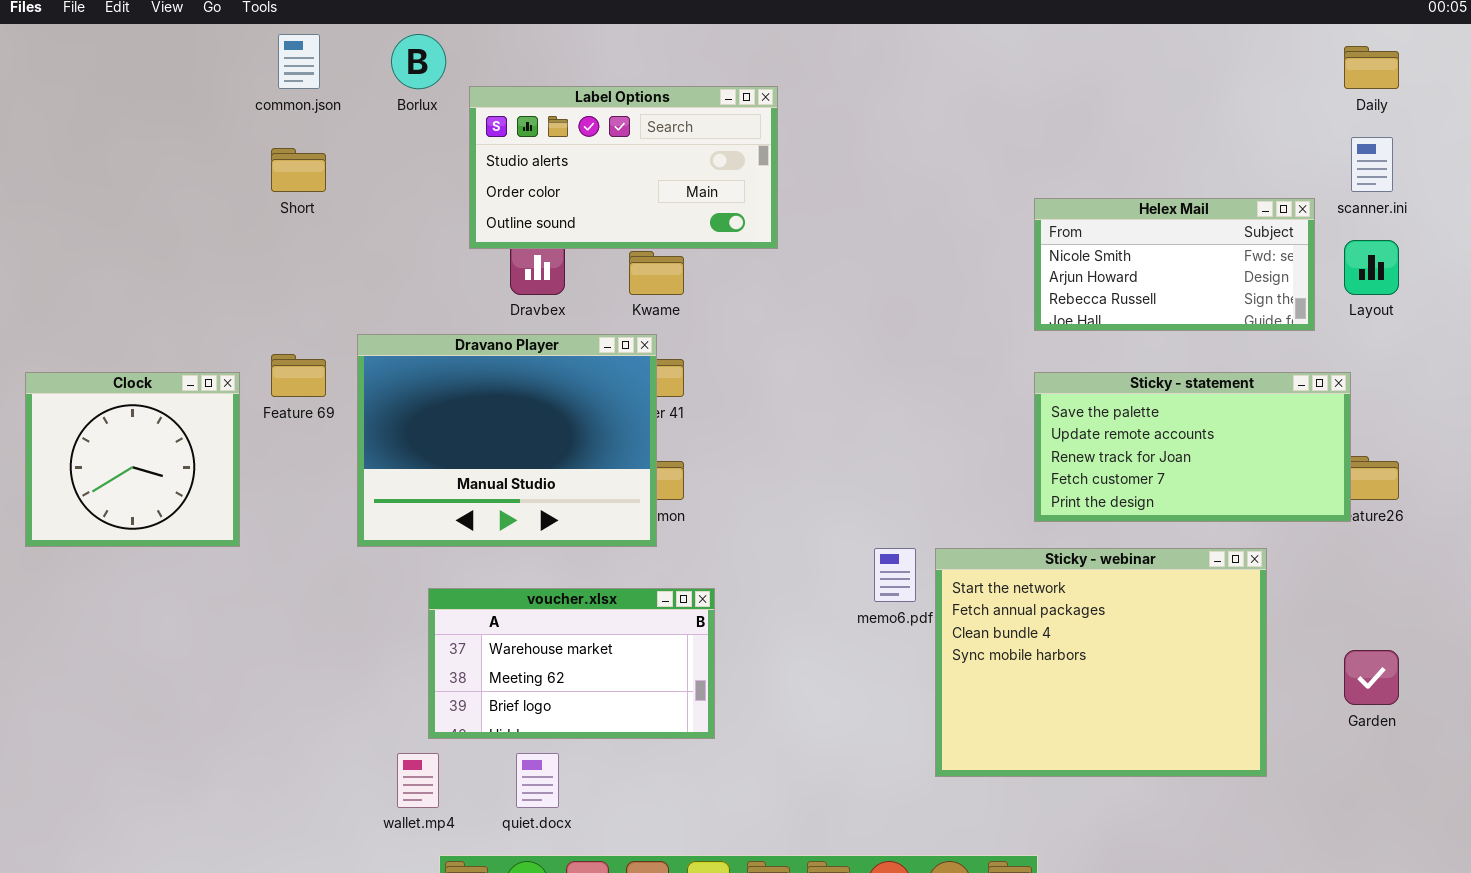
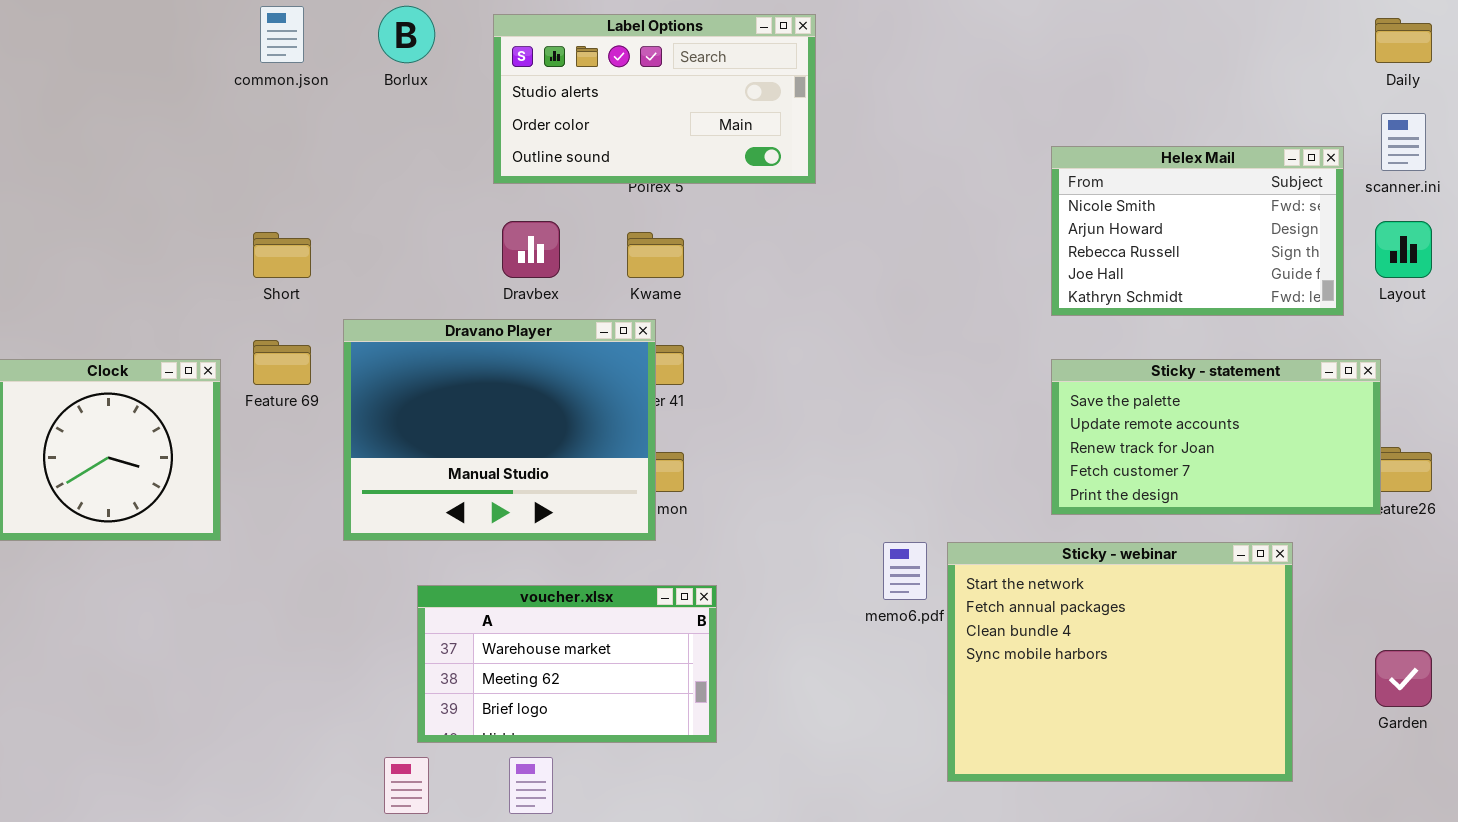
Label Options: [469,86,778,249] -> [493,14,816,184], moved
Short: [271,148,326,192] -> [253,232,311,278], moved
Helex Mail: [1034,198,1315,331] -> [1051,146,1344,316], resized

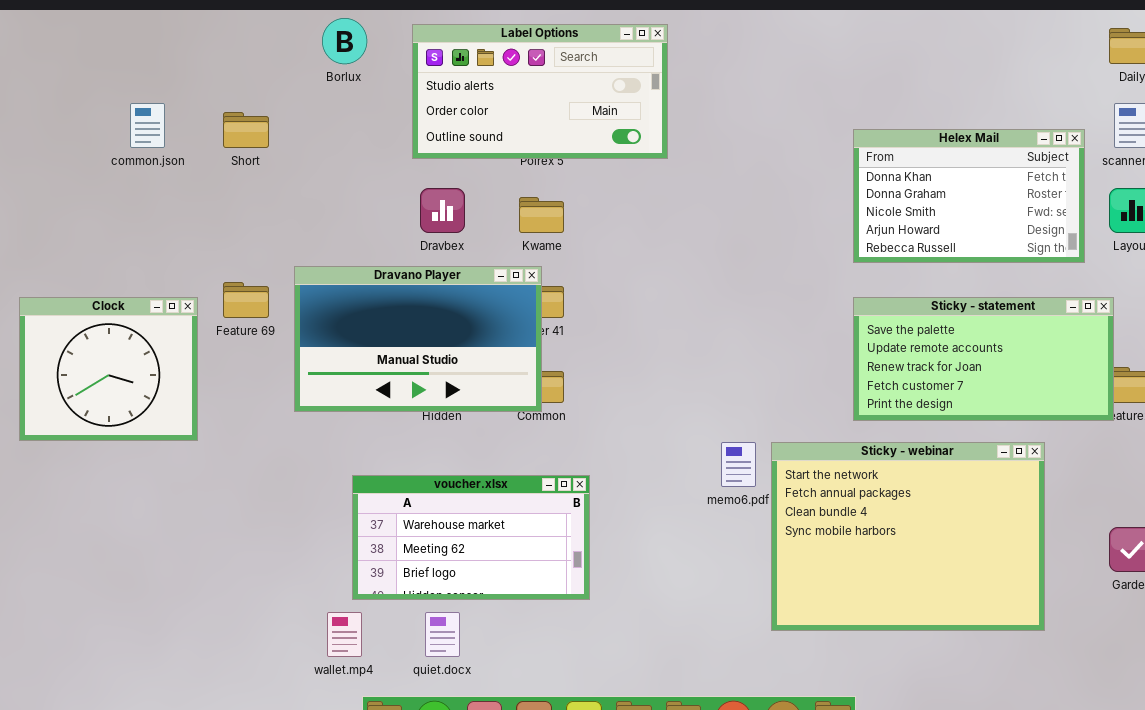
common.json: [260,6,304,63] -> [130,103,165,148], moved
Helex Mail: [1051,146,1344,316] -> [853,129,1085,263], scrolled up 2 rows
Short: [253,232,311,278] -> [223,112,269,148], moved
Dravano Player: [343,319,656,541] -> [294,266,542,412], resized

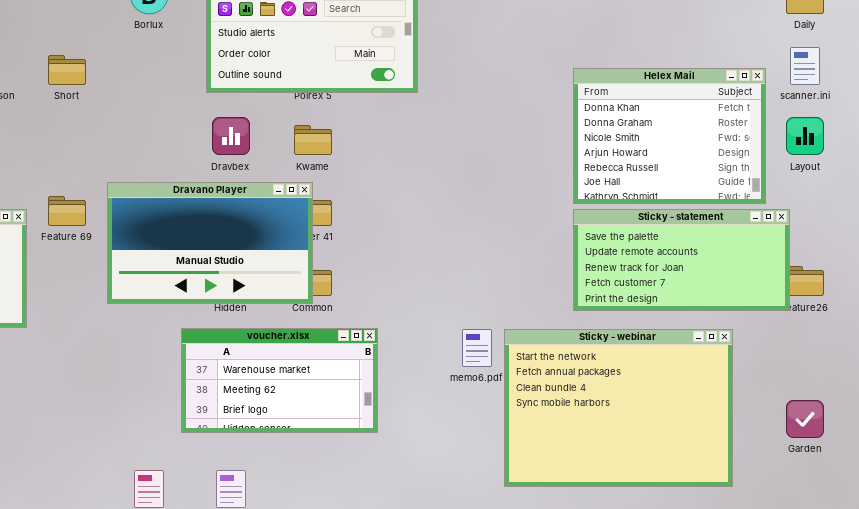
Helex Mail: [853,129,1085,263] -> [573,68,766,204], resized
voucher.xlsx: [352,475,590,600] -> [181,328,378,433], moved

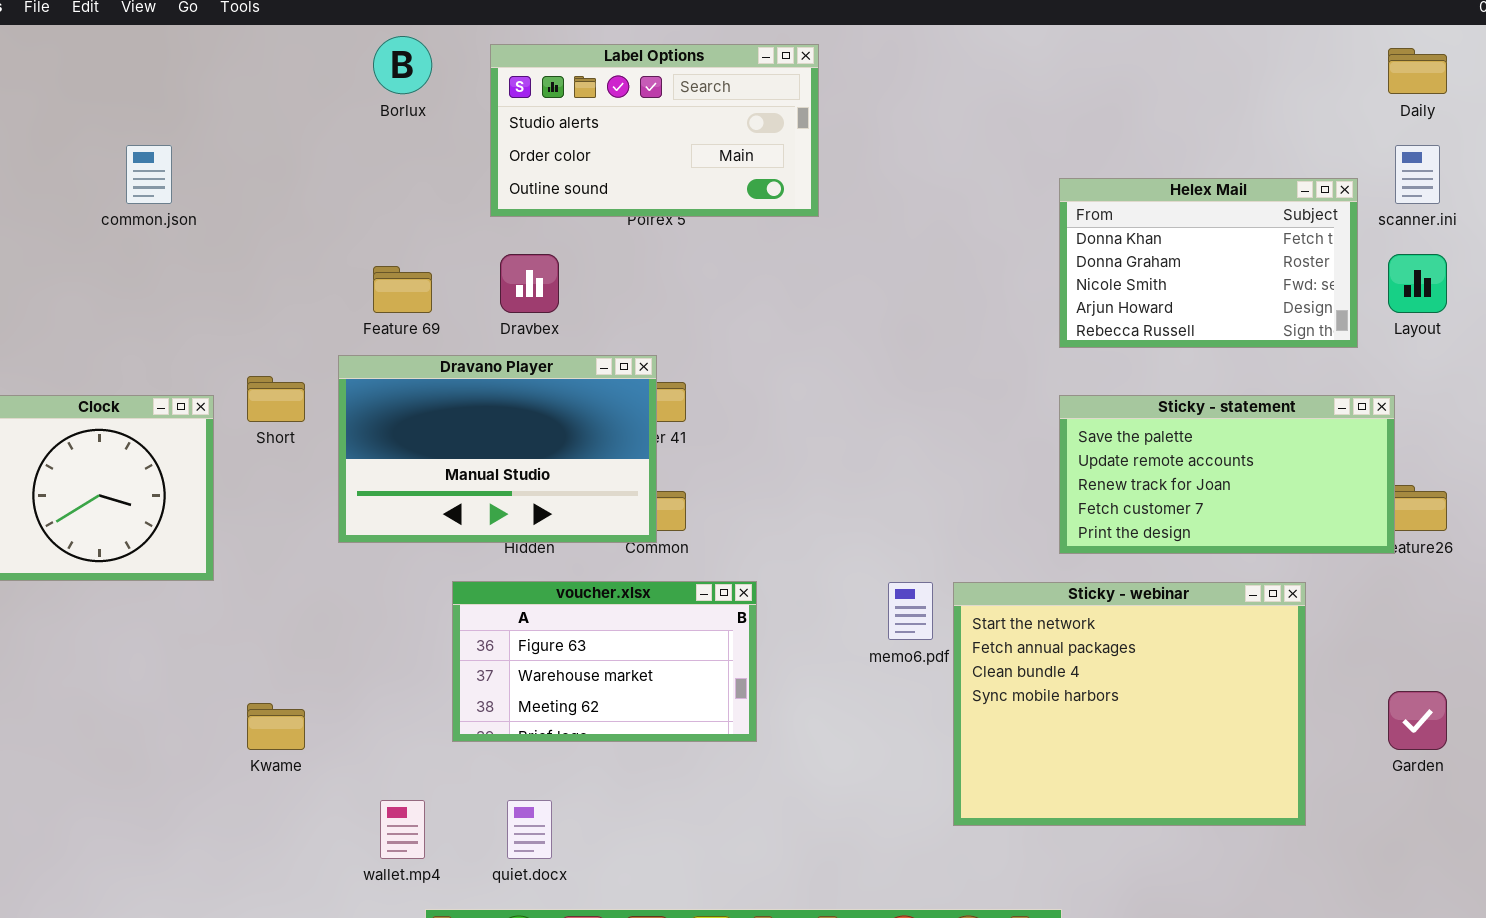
Short: [48,55,86,85] -> [247,376,305,422], moved
Helex Mail: [573,68,766,204] -> [1059,178,1358,348], resized
Kwame: [294,125,332,155] -> [247,703,305,750], moved
Feature 69: [48,196,86,226] -> [373,266,432,313], moved
voucher.xlsx: [181,328,378,433] -> [452,581,757,742], scrolled up 1 row

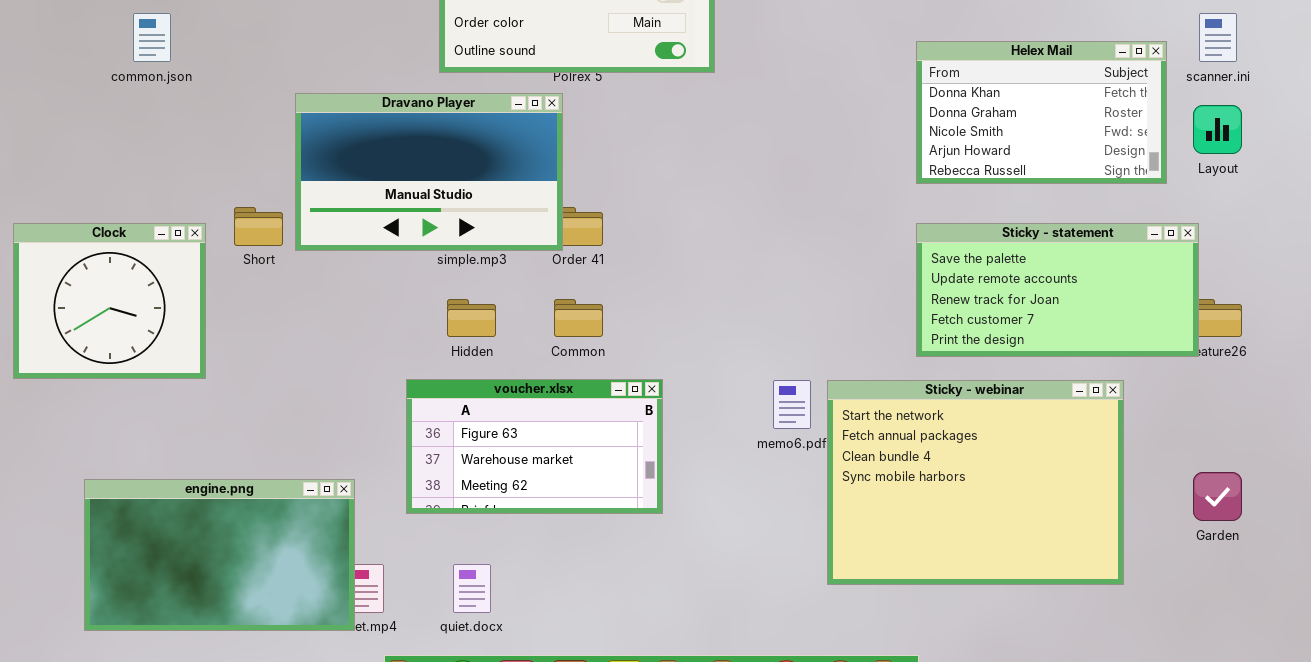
Dravano Player: [338,355,657,543] -> [295,93,563,251], moved
engine.png: none -> [84,479,355,631], opened

